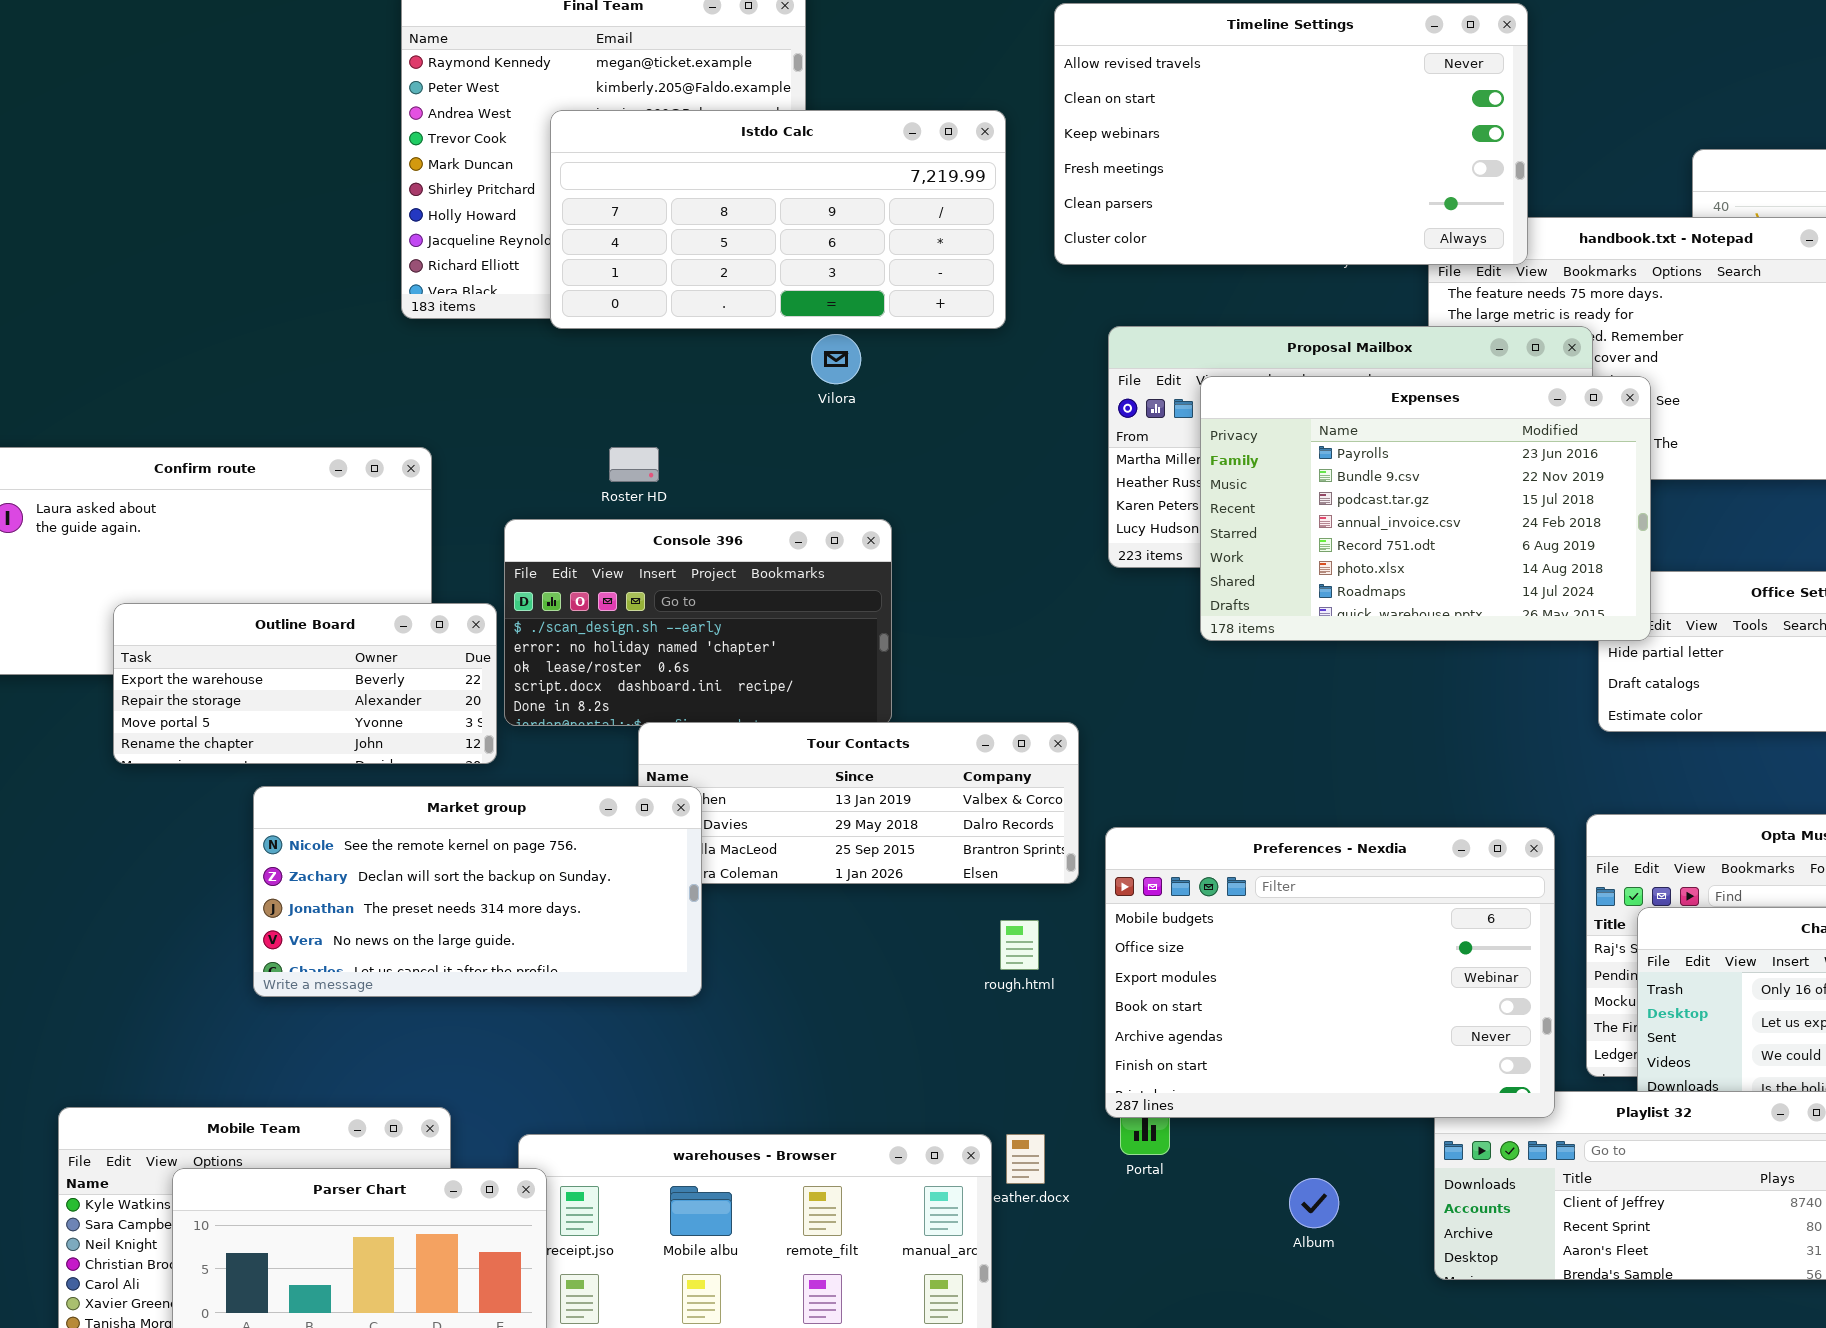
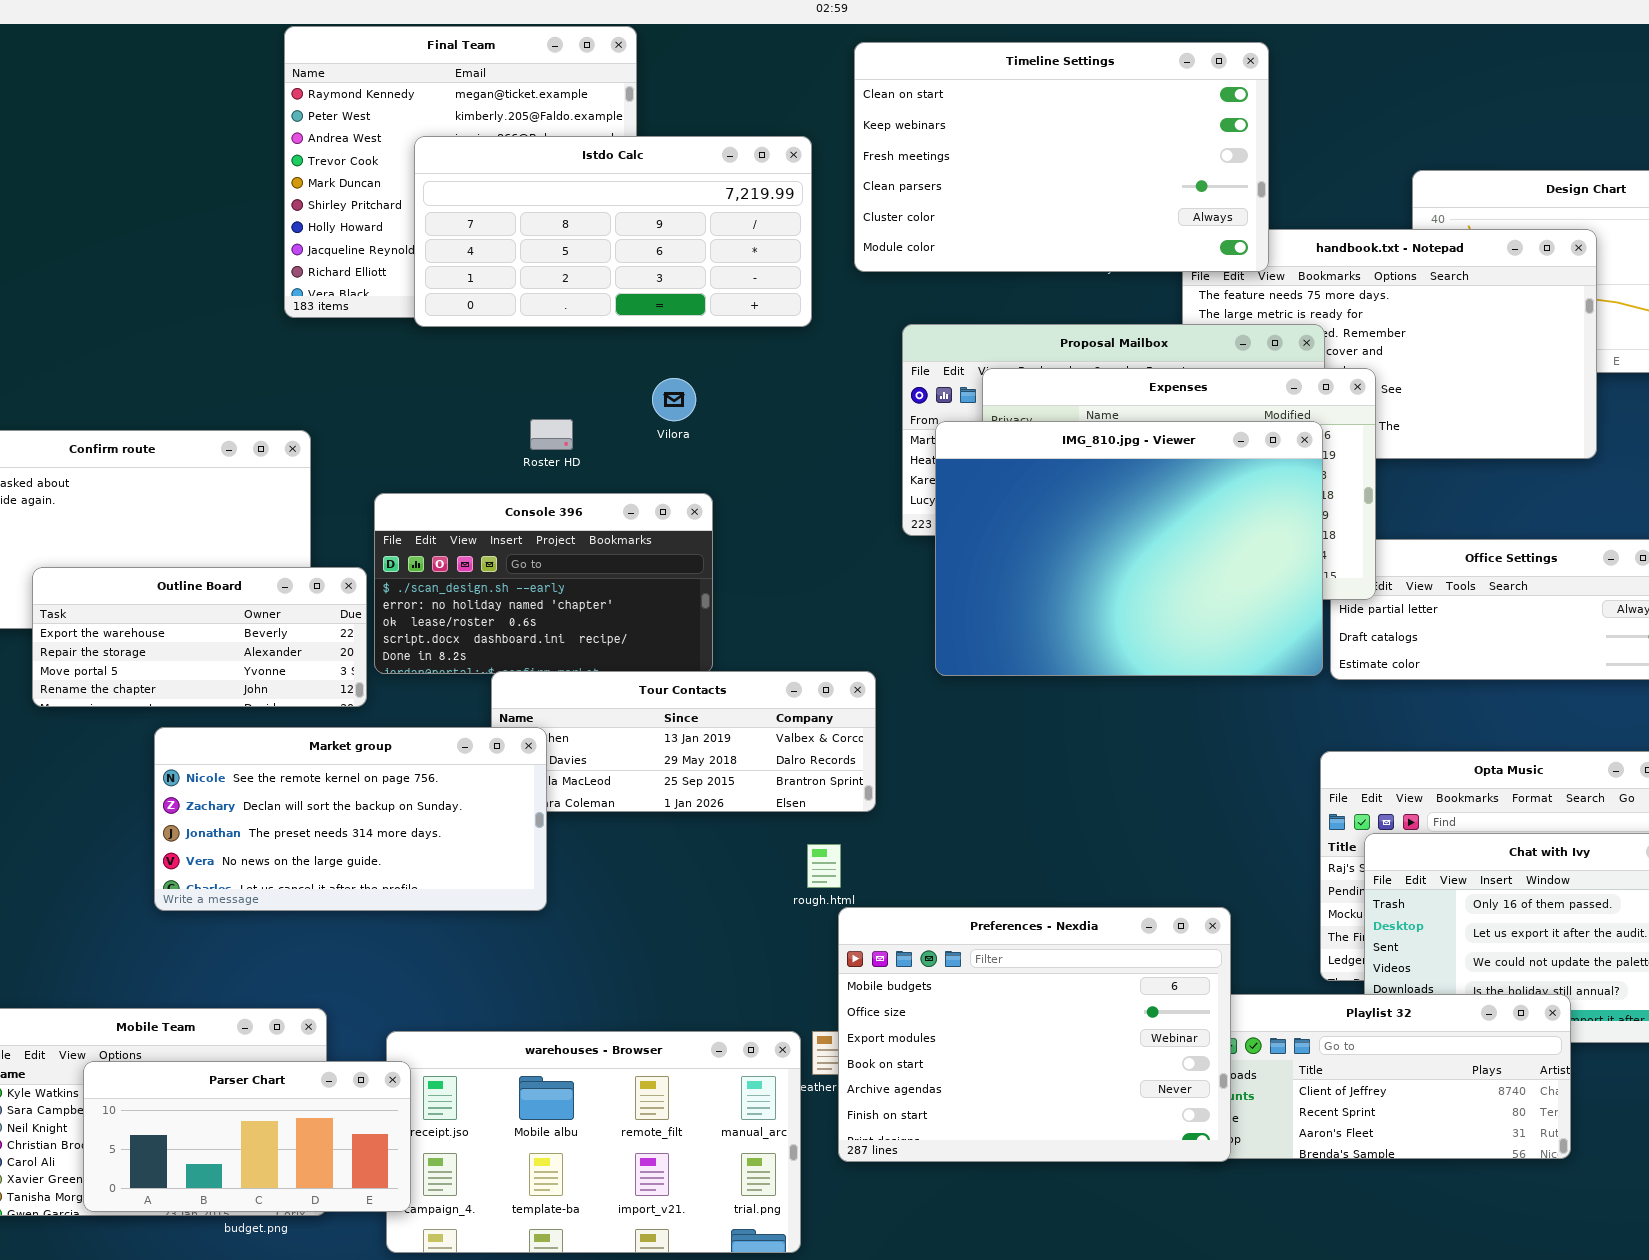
Timeline Settings: [1054,3,1528,265] -> [854,42,1269,272], scrolled down 1 row
Vilora: [811,334,861,384] -> [652,378,696,421], moved
IMG_810.jpg - Viewer: none -> [935,421,1323,676], opened
Roster HD: [609,447,659,482] -> [530,419,573,450], moved
Preferences - Nexdia: [1105,827,1555,1118] -> [838,907,1231,1162], moved

